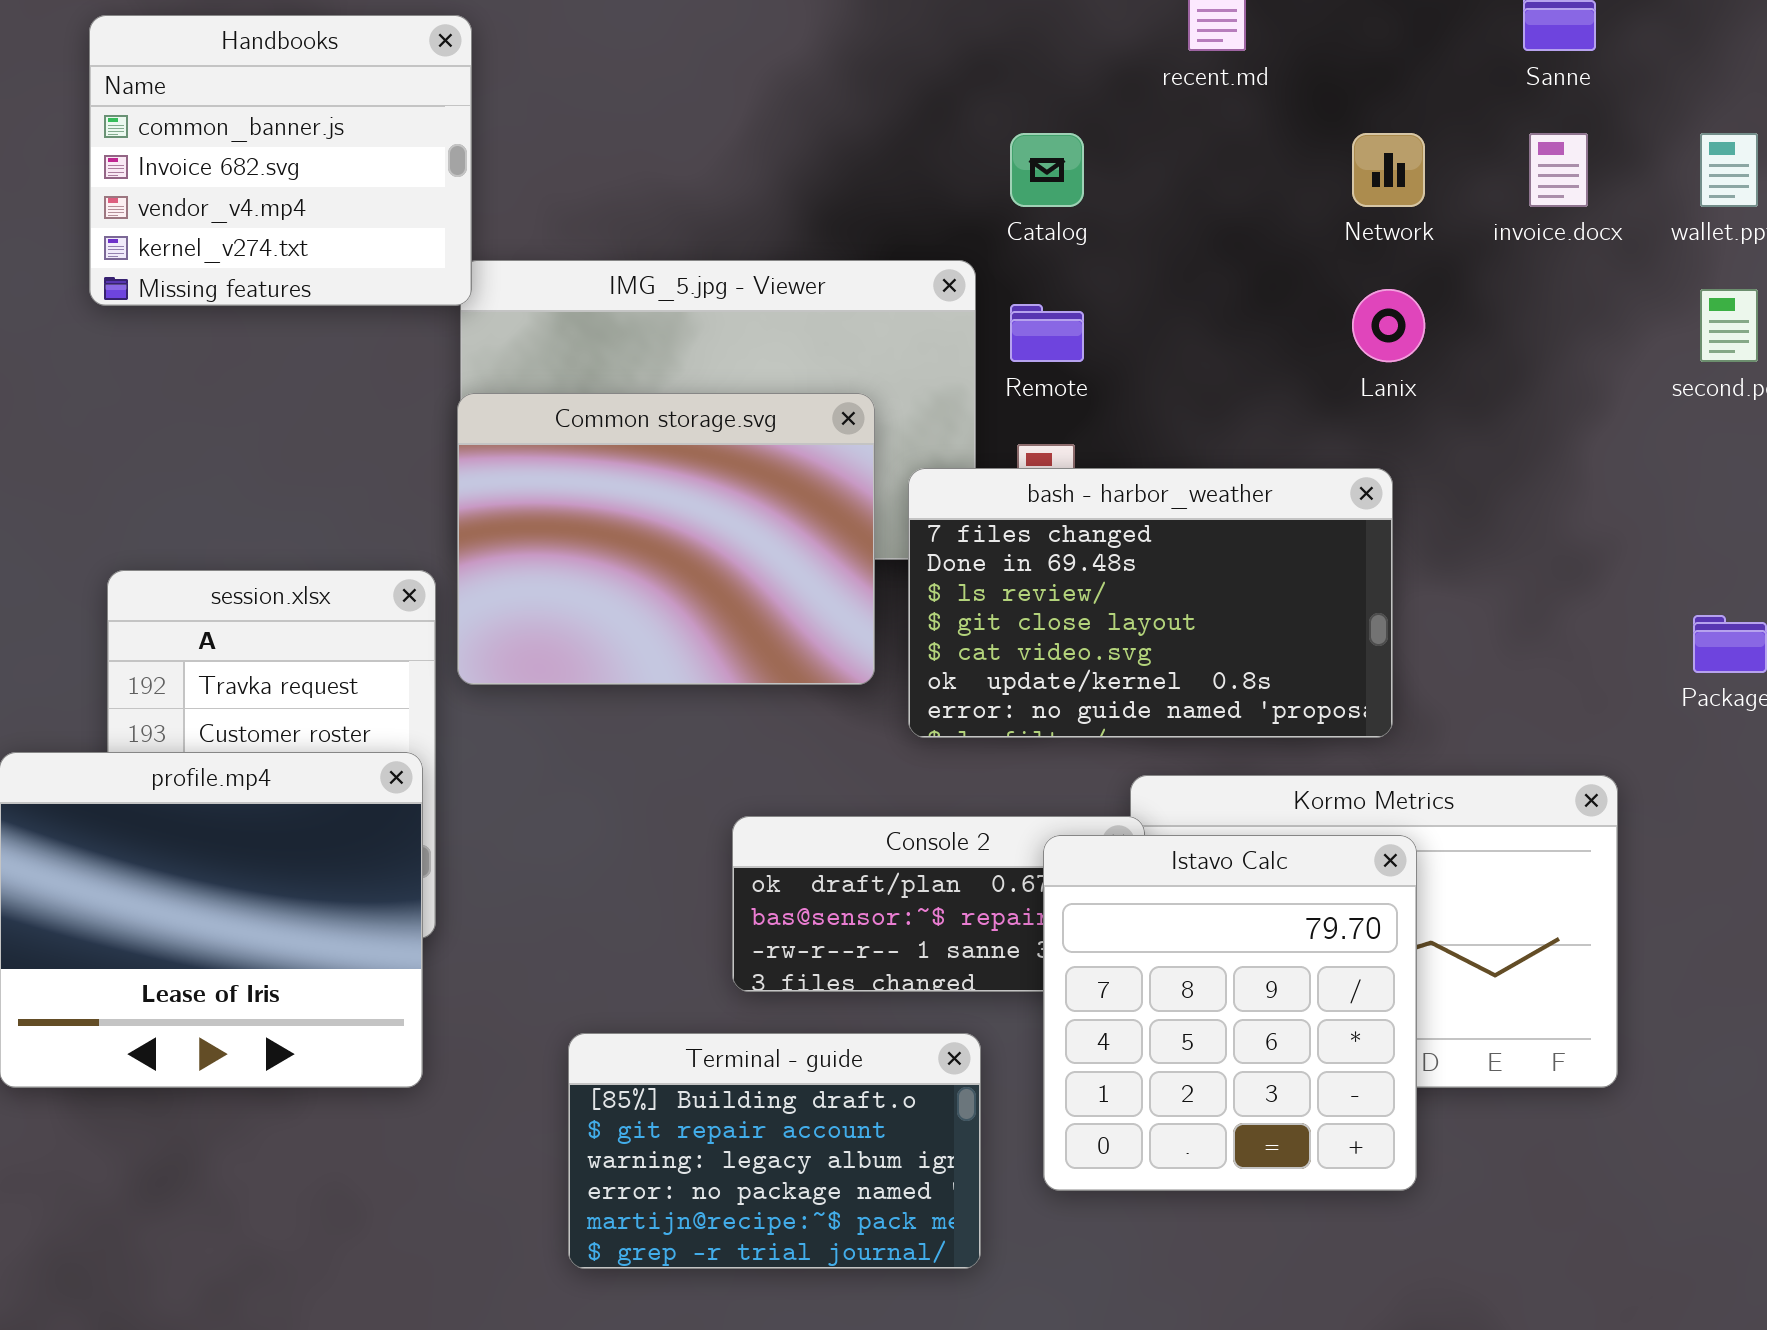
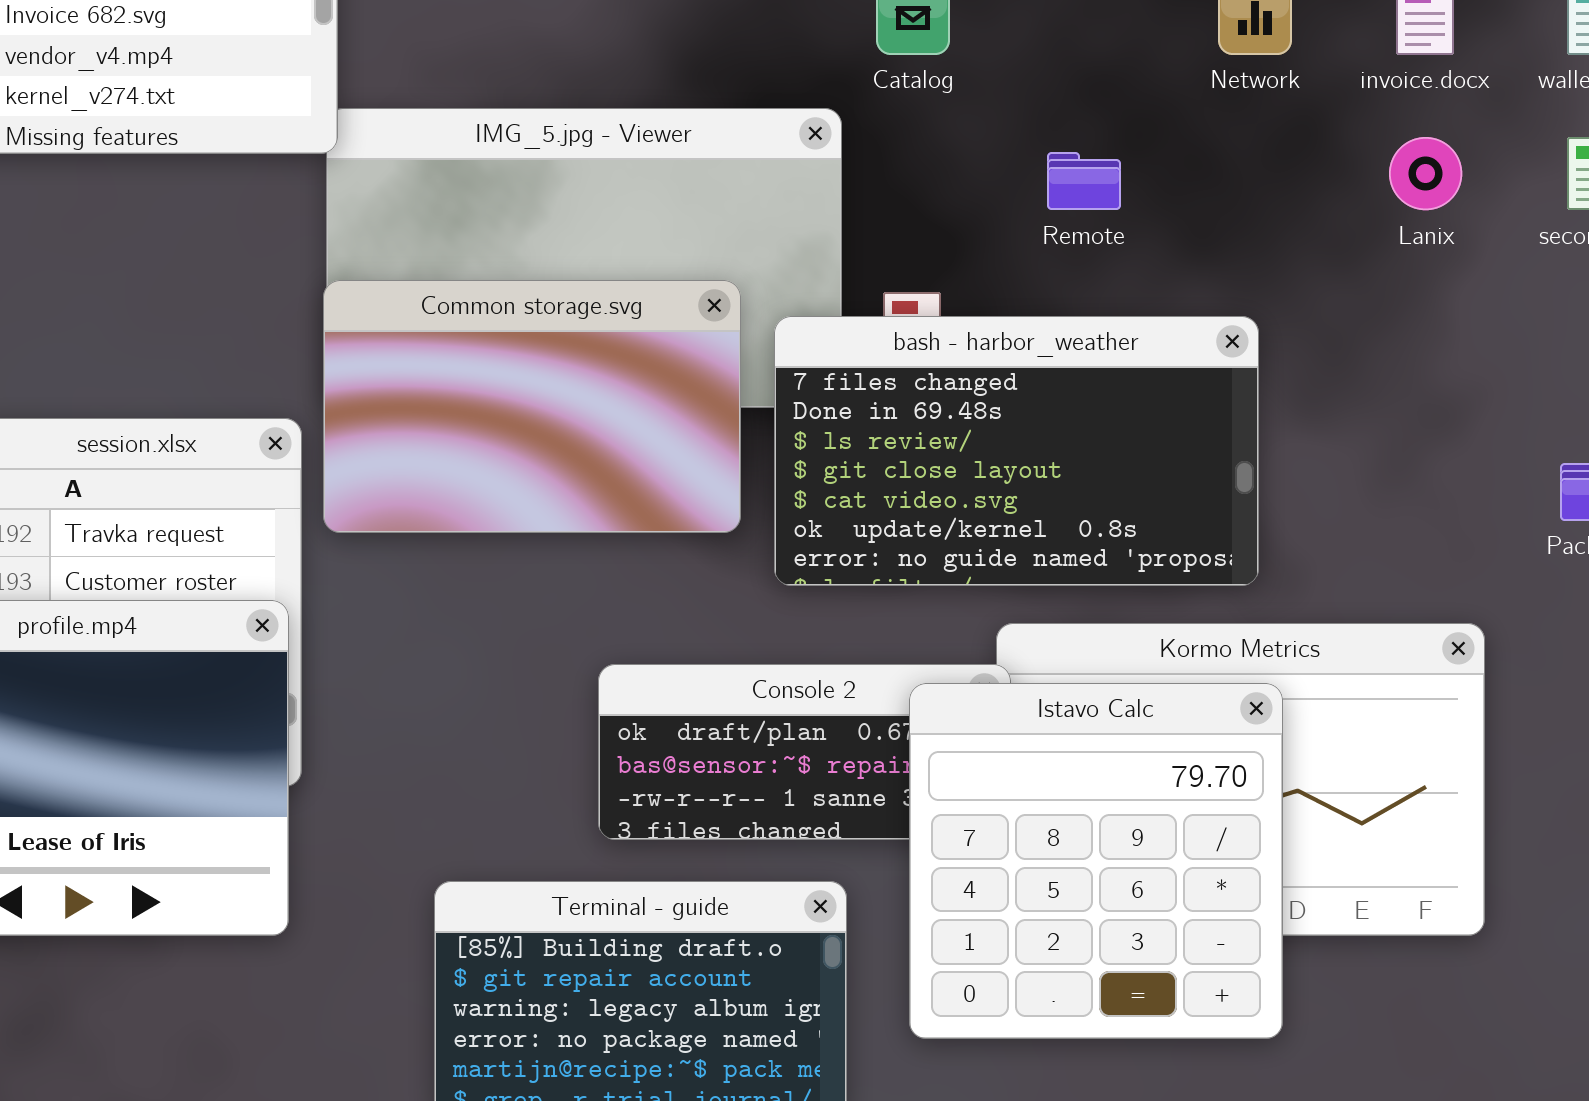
Lanix: [1352,289,1425,362] -> [1389,137,1462,210], moved
Remote: [1010,304,1084,362] -> [1047,152,1121,210], moved
Common storage.svg: [457,393,875,685] -> [323,280,741,533], resized

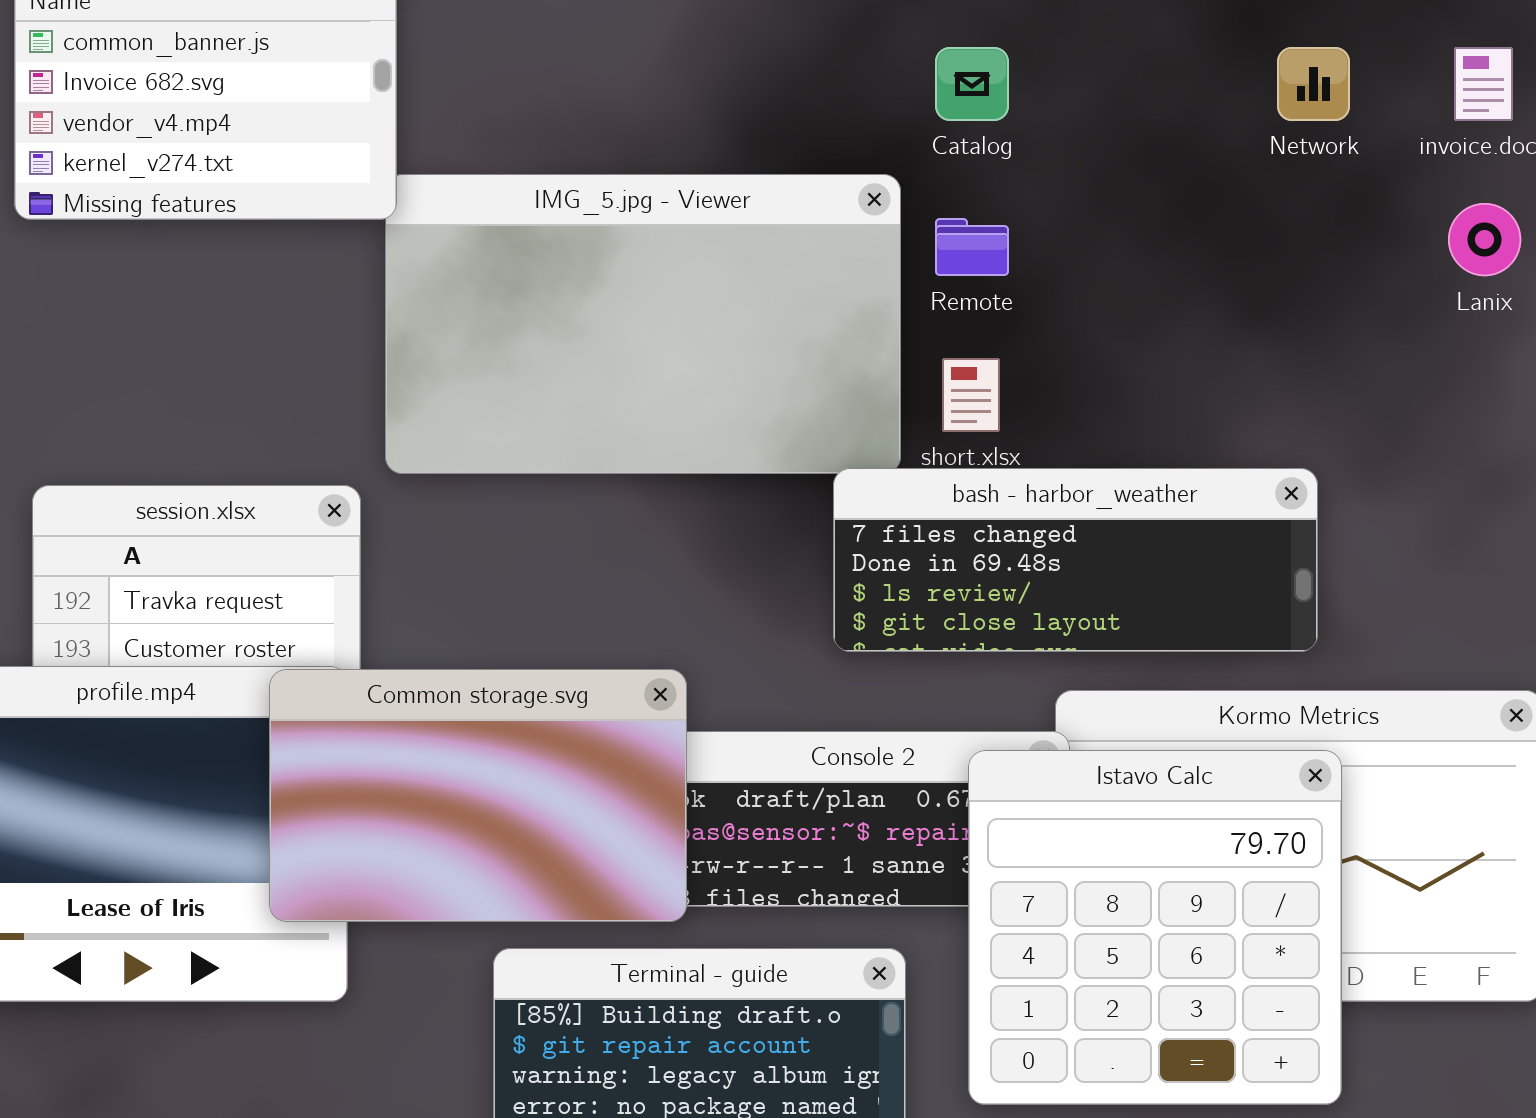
Remote: [1047,152,1121,210] -> [935,218,1009,276], moved
Common storage.svg: [323,280,741,533] -> [269,669,687,922], moved
bash - harbor_weather: [774,316,1259,586] -> [833,468,1318,652], resized

